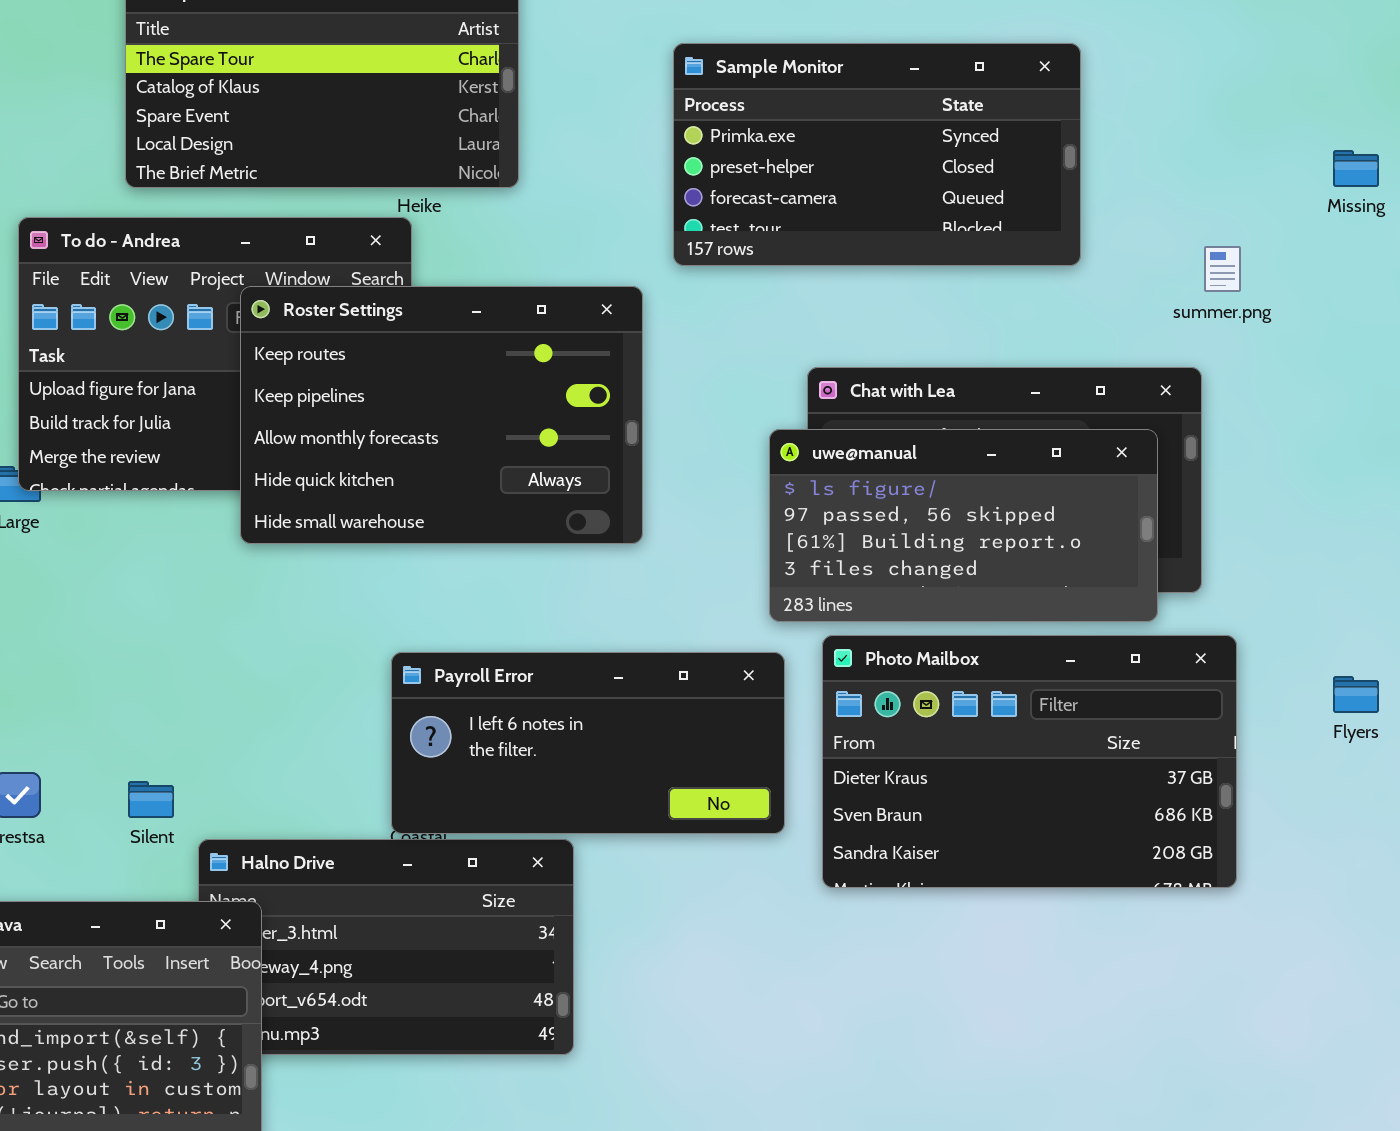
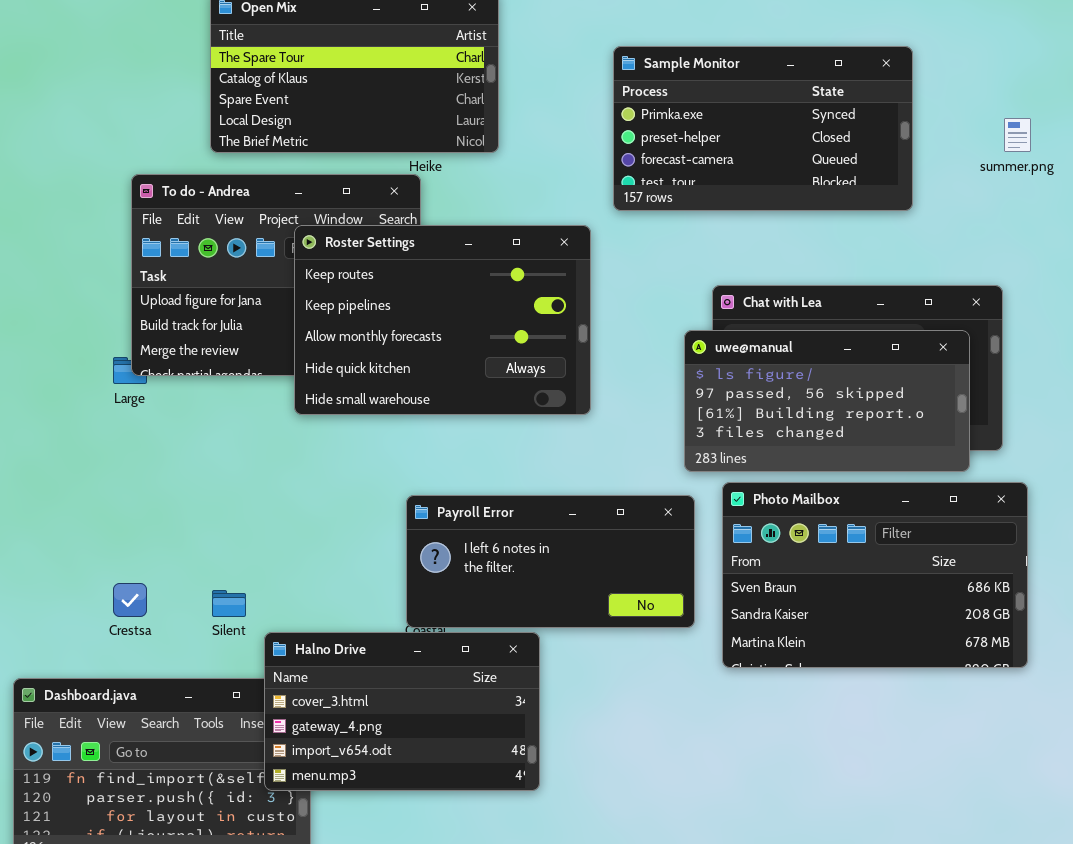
summer.png: [1204,246,1241,292] -> [1004,118,1031,152], moved
Photo Mailbox: [822,635,1237,888] -> [722,482,1028,668], scrolled down 1 row
Halno Drive: [198,839,574,1055] -> [264,632,540,791], raised

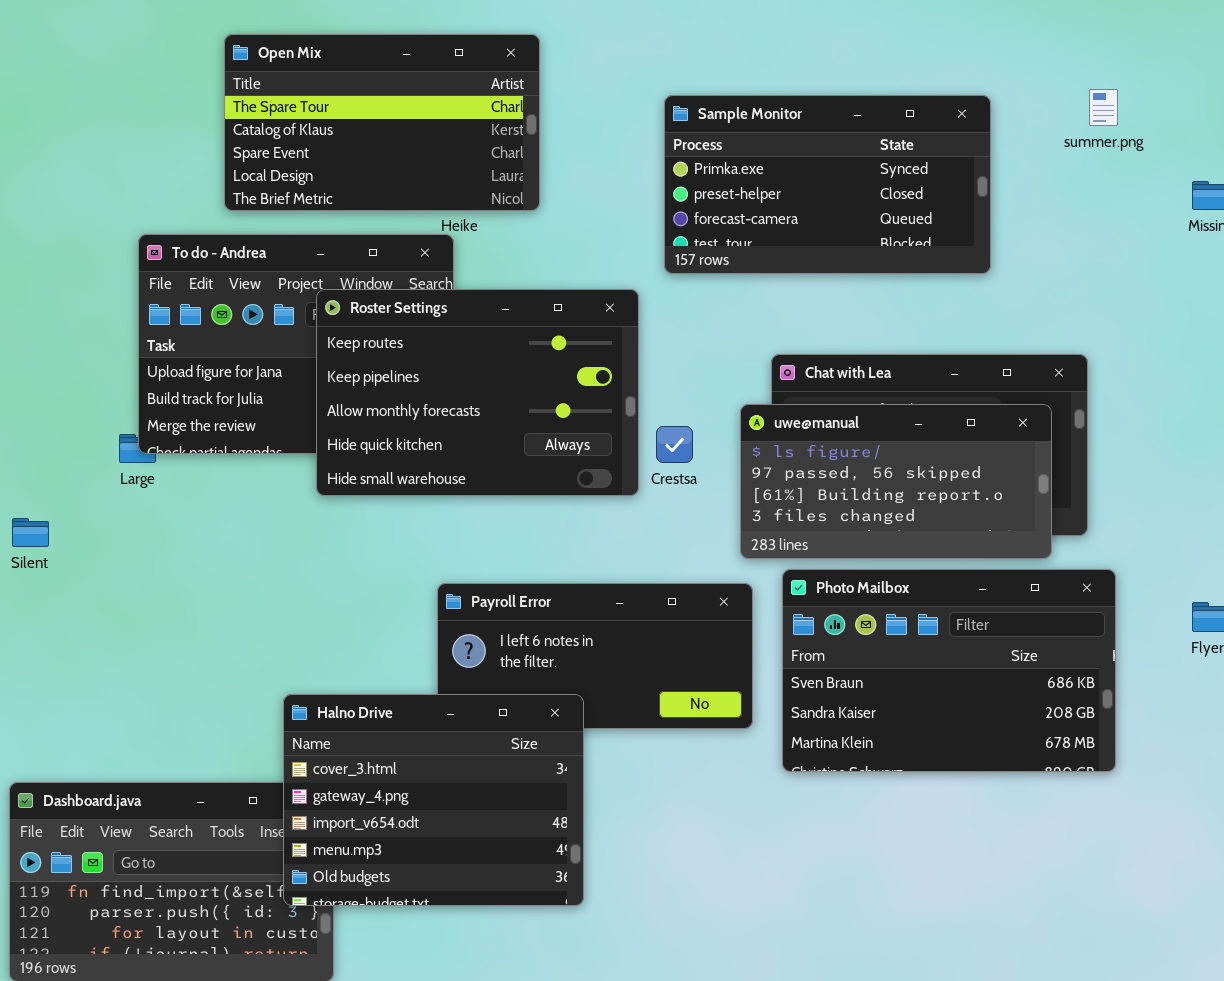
summer.png: [1004,118,1031,152] -> [1089,89,1118,126], moved
Crestsa: [113,583,147,617] -> [656,426,693,463], moved
Silent: [212,590,246,617] -> [12,518,49,547], moved
Halno Drive: [264,632,540,791] -> [283,694,584,906], resized

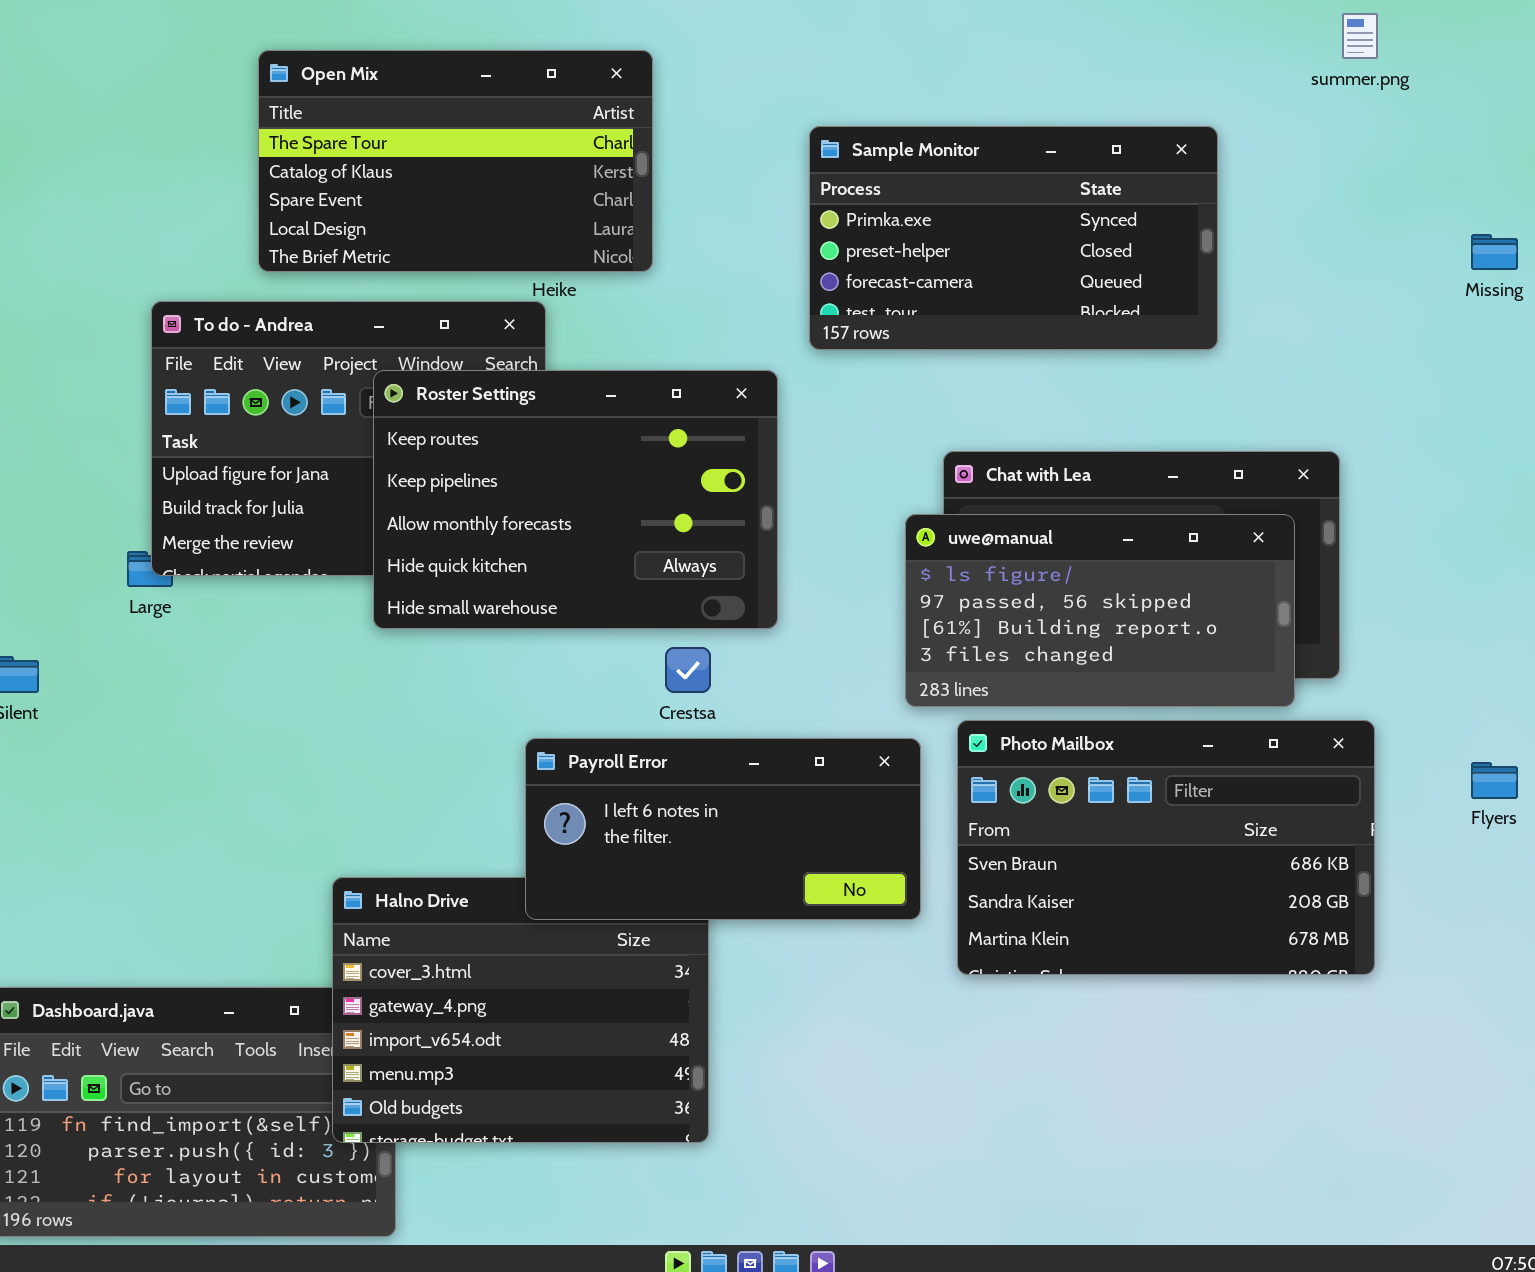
summer.png: [1089,89,1118,126] -> [1342,13,1378,59], moved
Crestsa: [656,426,693,463] -> [665,647,711,693], moved
Payroll Error: [437,583,753,729] -> [525,738,921,920], raised

